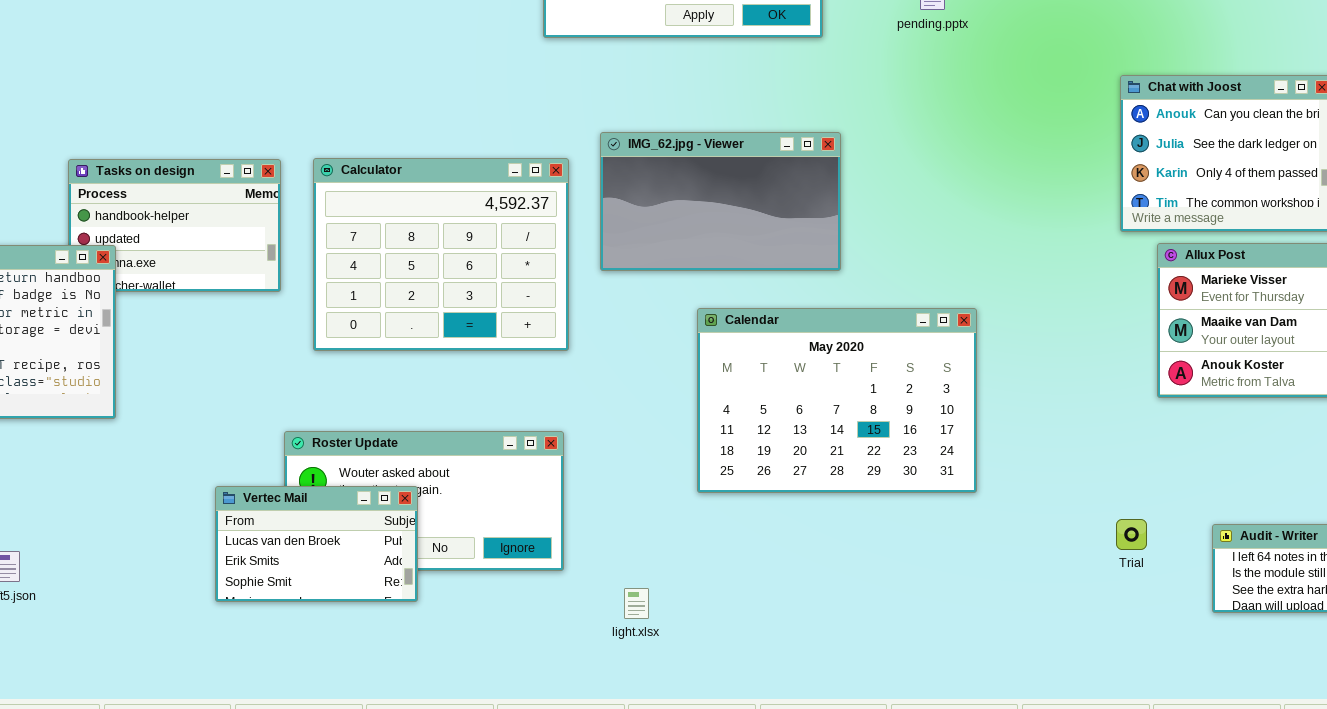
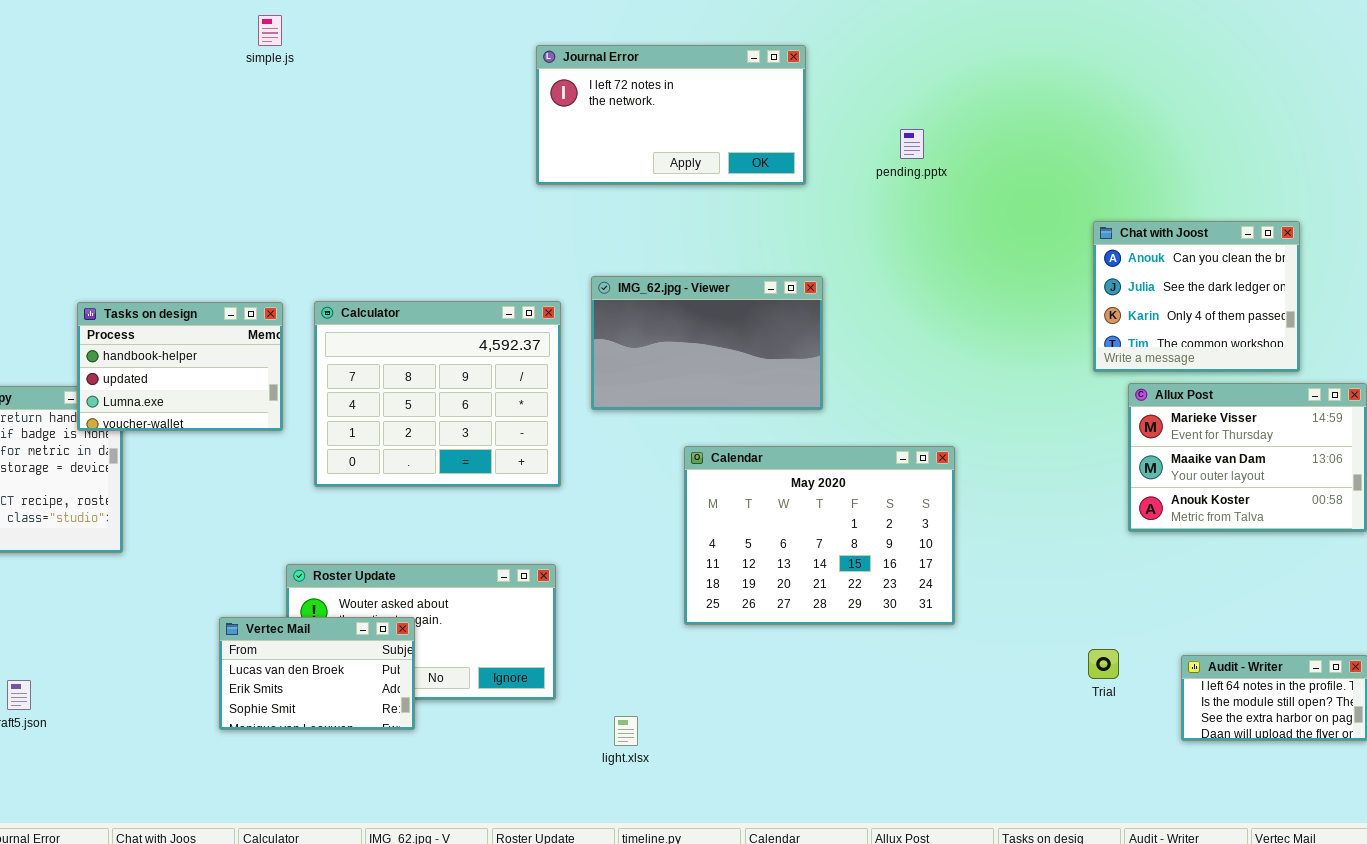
Tasks on design: [68,159,281,292] -> [77,302,283,431], raised

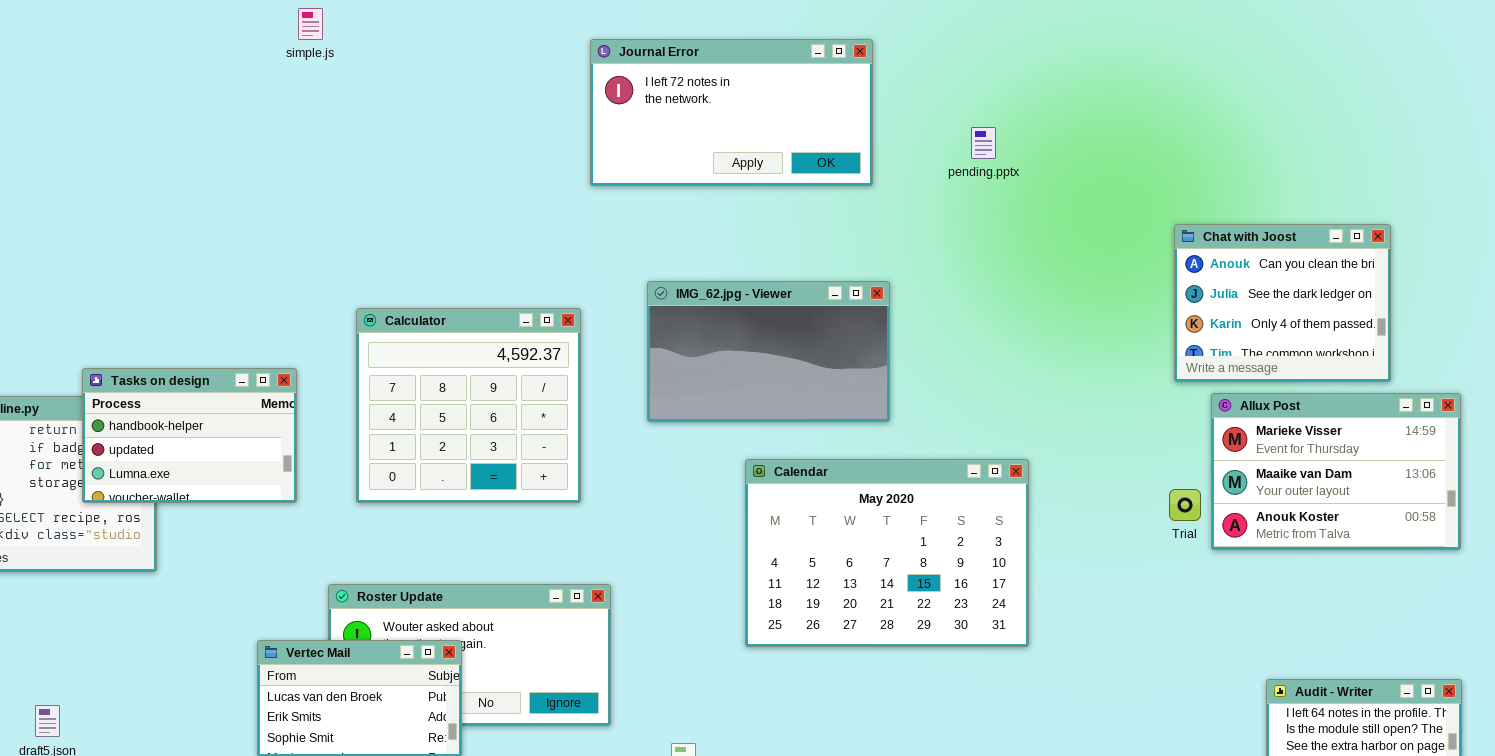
Calculator: [314,301,561,487] -> [356,308,581,503], resized
Tasks on design: [77,302,283,431] -> [82,368,297,503], moved
Trial: [1088,649,1119,679] -> [1169,489,1201,521], moved

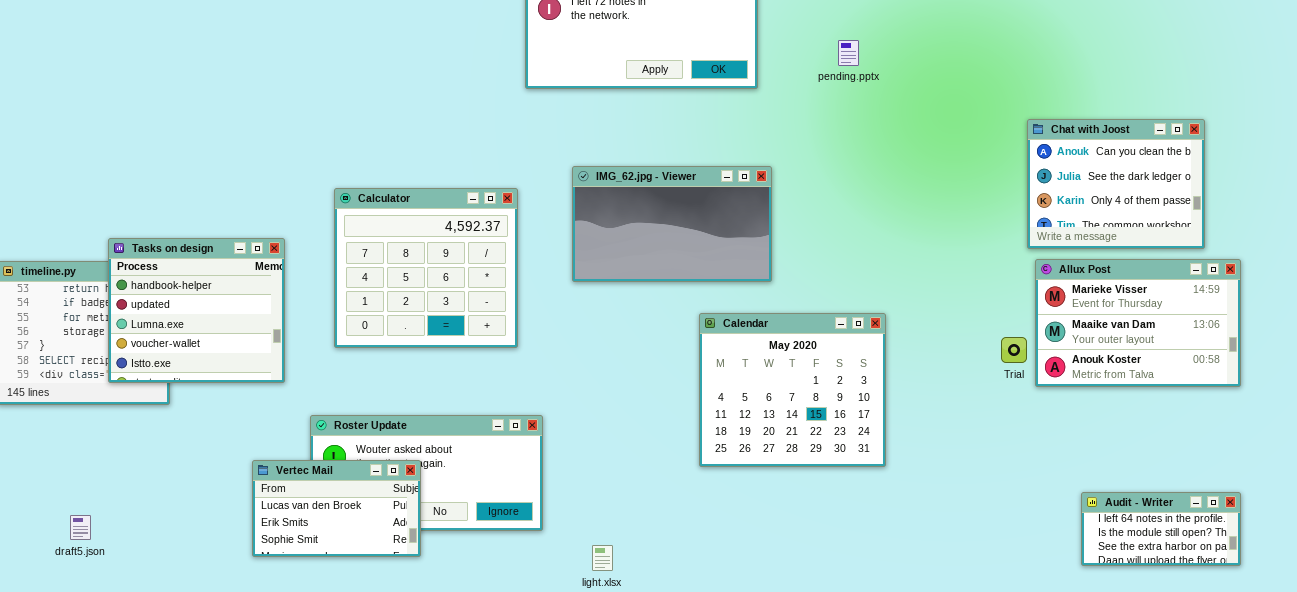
Chat with Joost: [1174,224,1391,382] -> [1027,119,1205,249], moved
Tasks on design: [82,368,297,503] -> [108,238,285,383], resized
Calendar: [745,459,1029,647] -> [699,313,886,467], resized

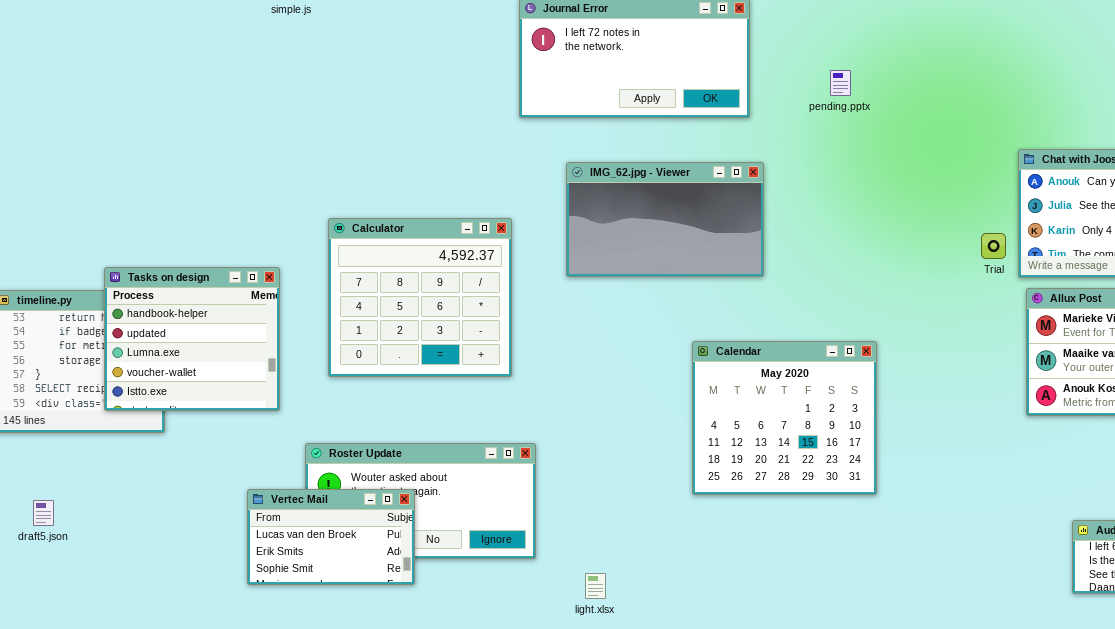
IMG_62.jpg - Viewer: [572,166,772,282] -> [566,162,764,277], moved
Trial: [1001,337,1027,363] -> [981,233,1006,259], moved
draft5.json: [70,515,91,540] -> [33,500,54,526], moved

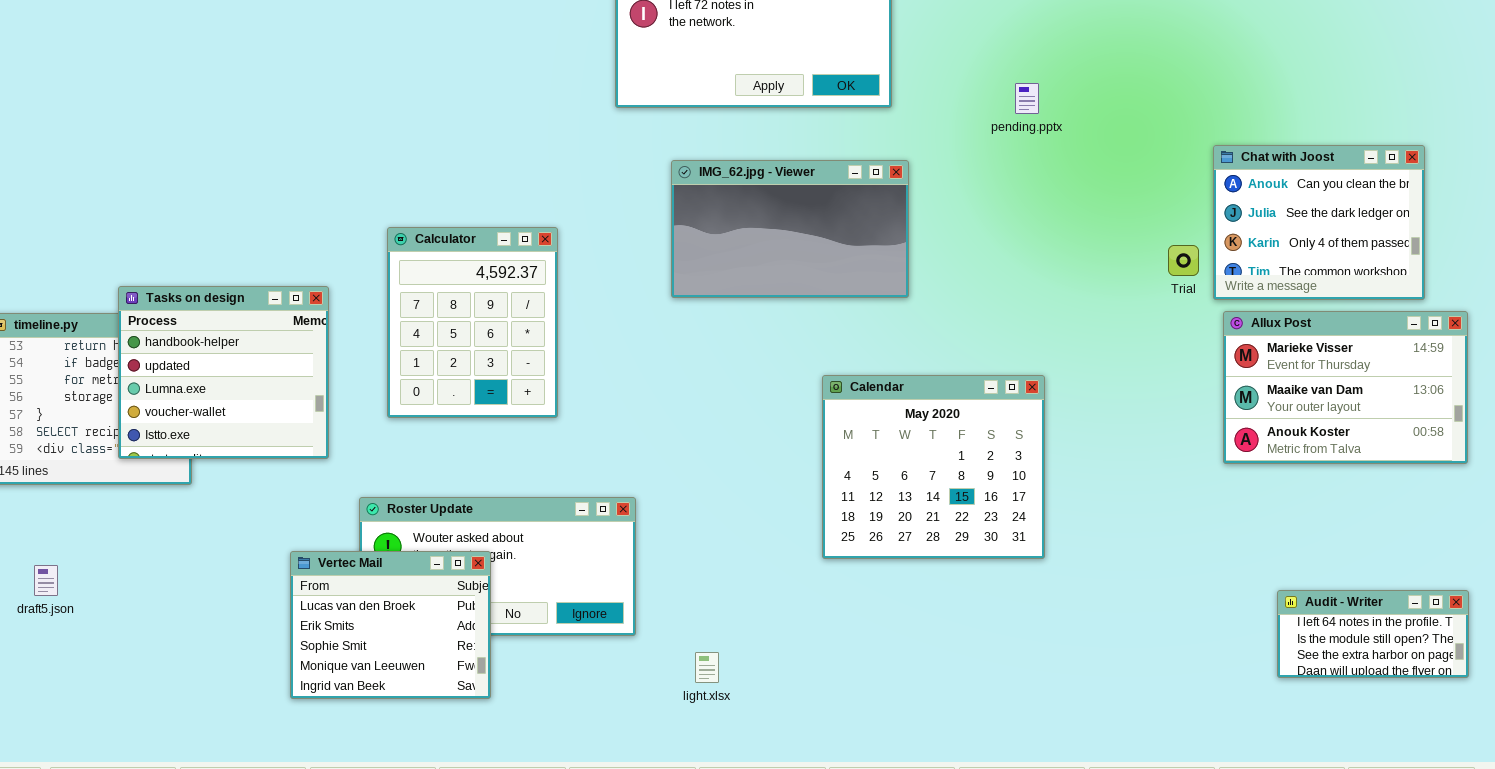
pending.pptx: [830,70,851,96] -> [1015,83,1039,114], moved
Calculator: [328,218,512,377] -> [387,227,558,418], resized
Vertec Mail: [247,489,415,585] -> [290,551,491,699], resized

